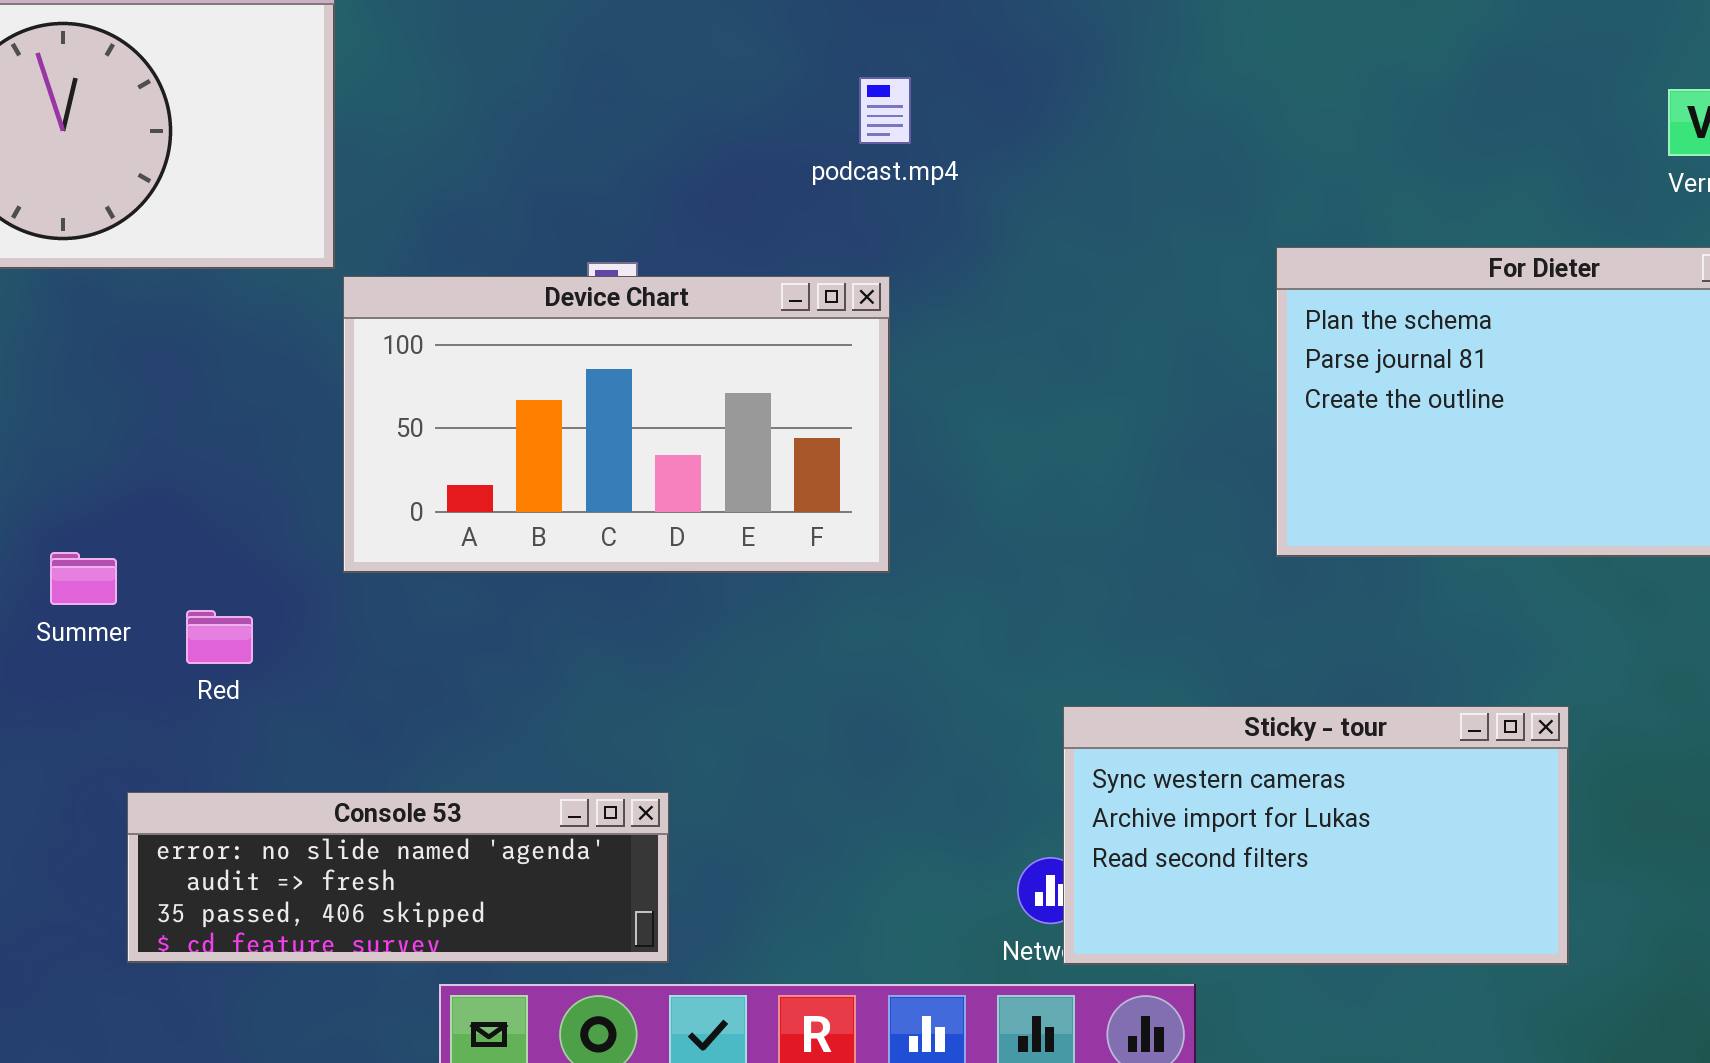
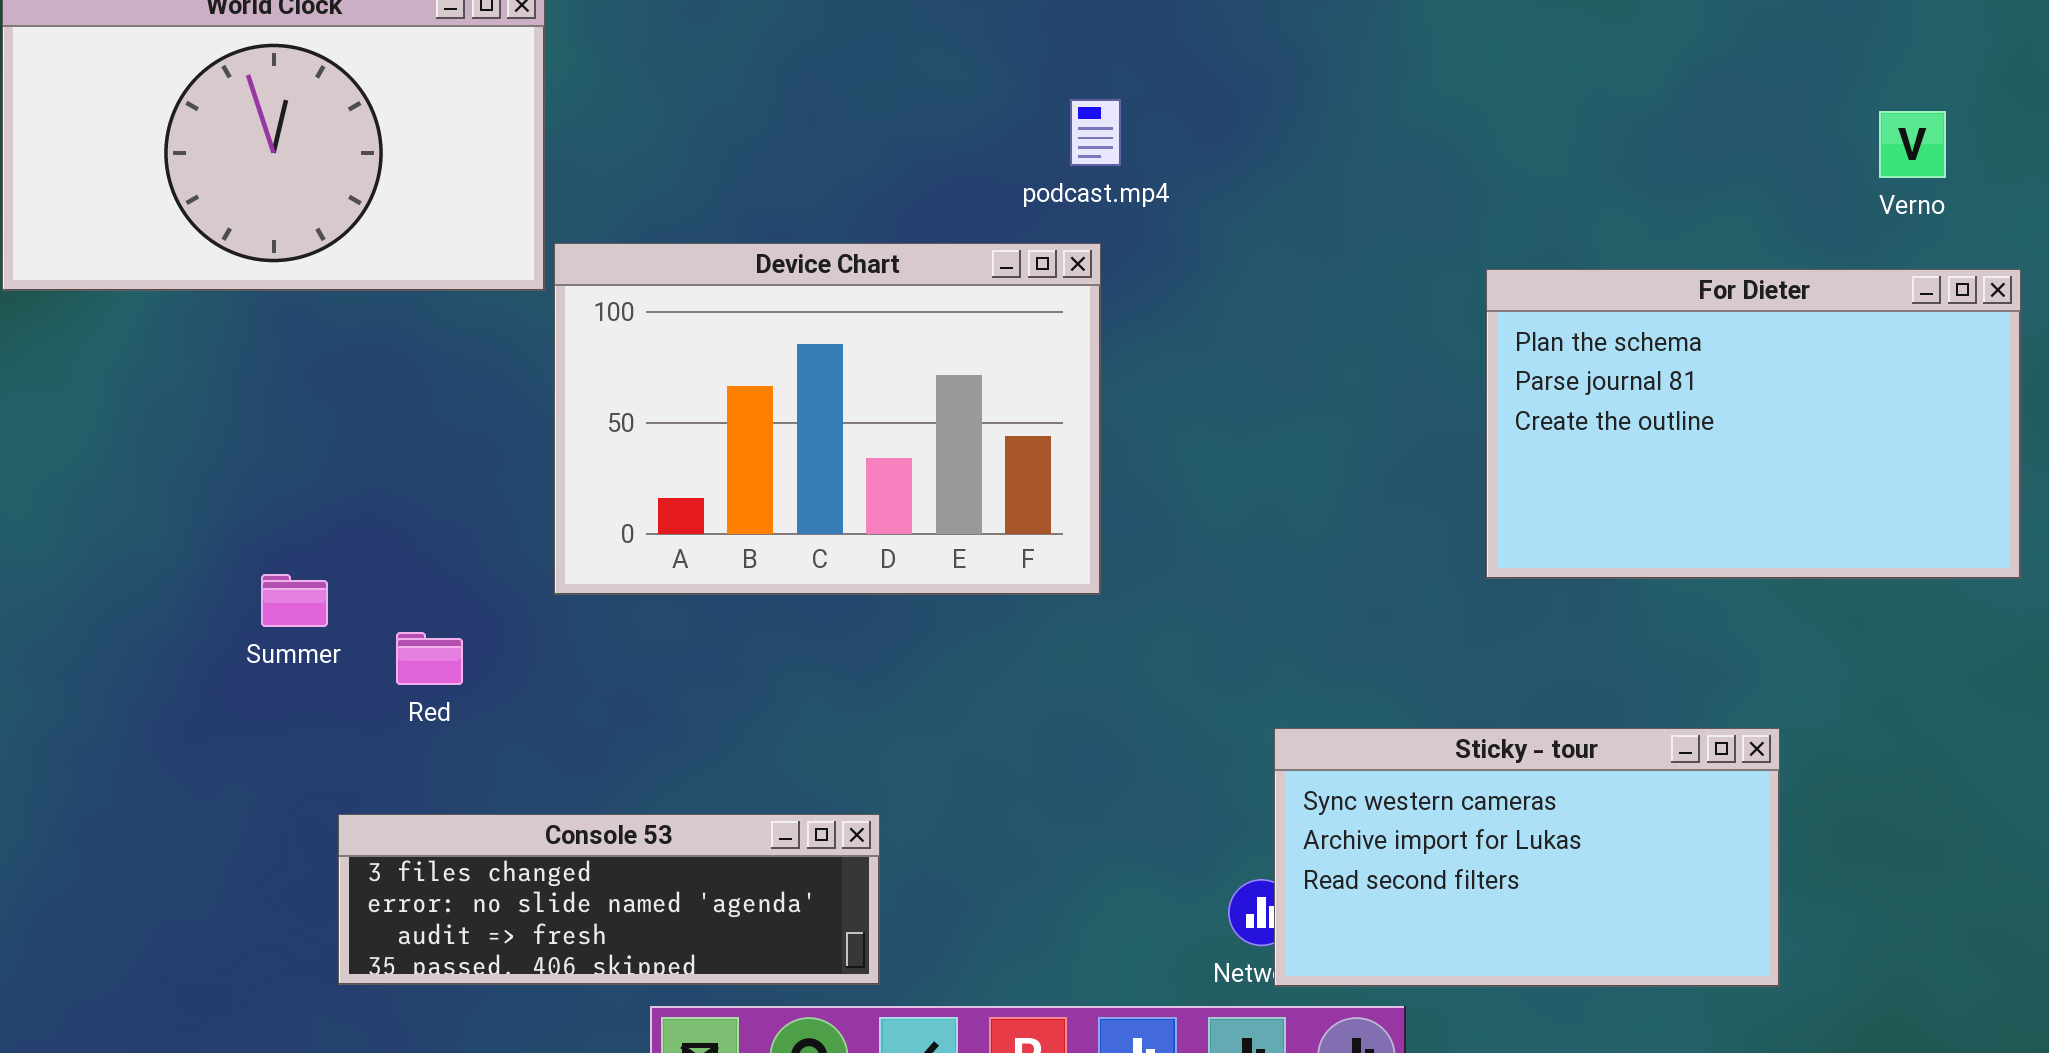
Device Chart: [343,276,890,573] -> [554,243,1101,595], resized
Console 53: [127,792,669,963] -> [338,814,880,985], scrolled up 1 row

